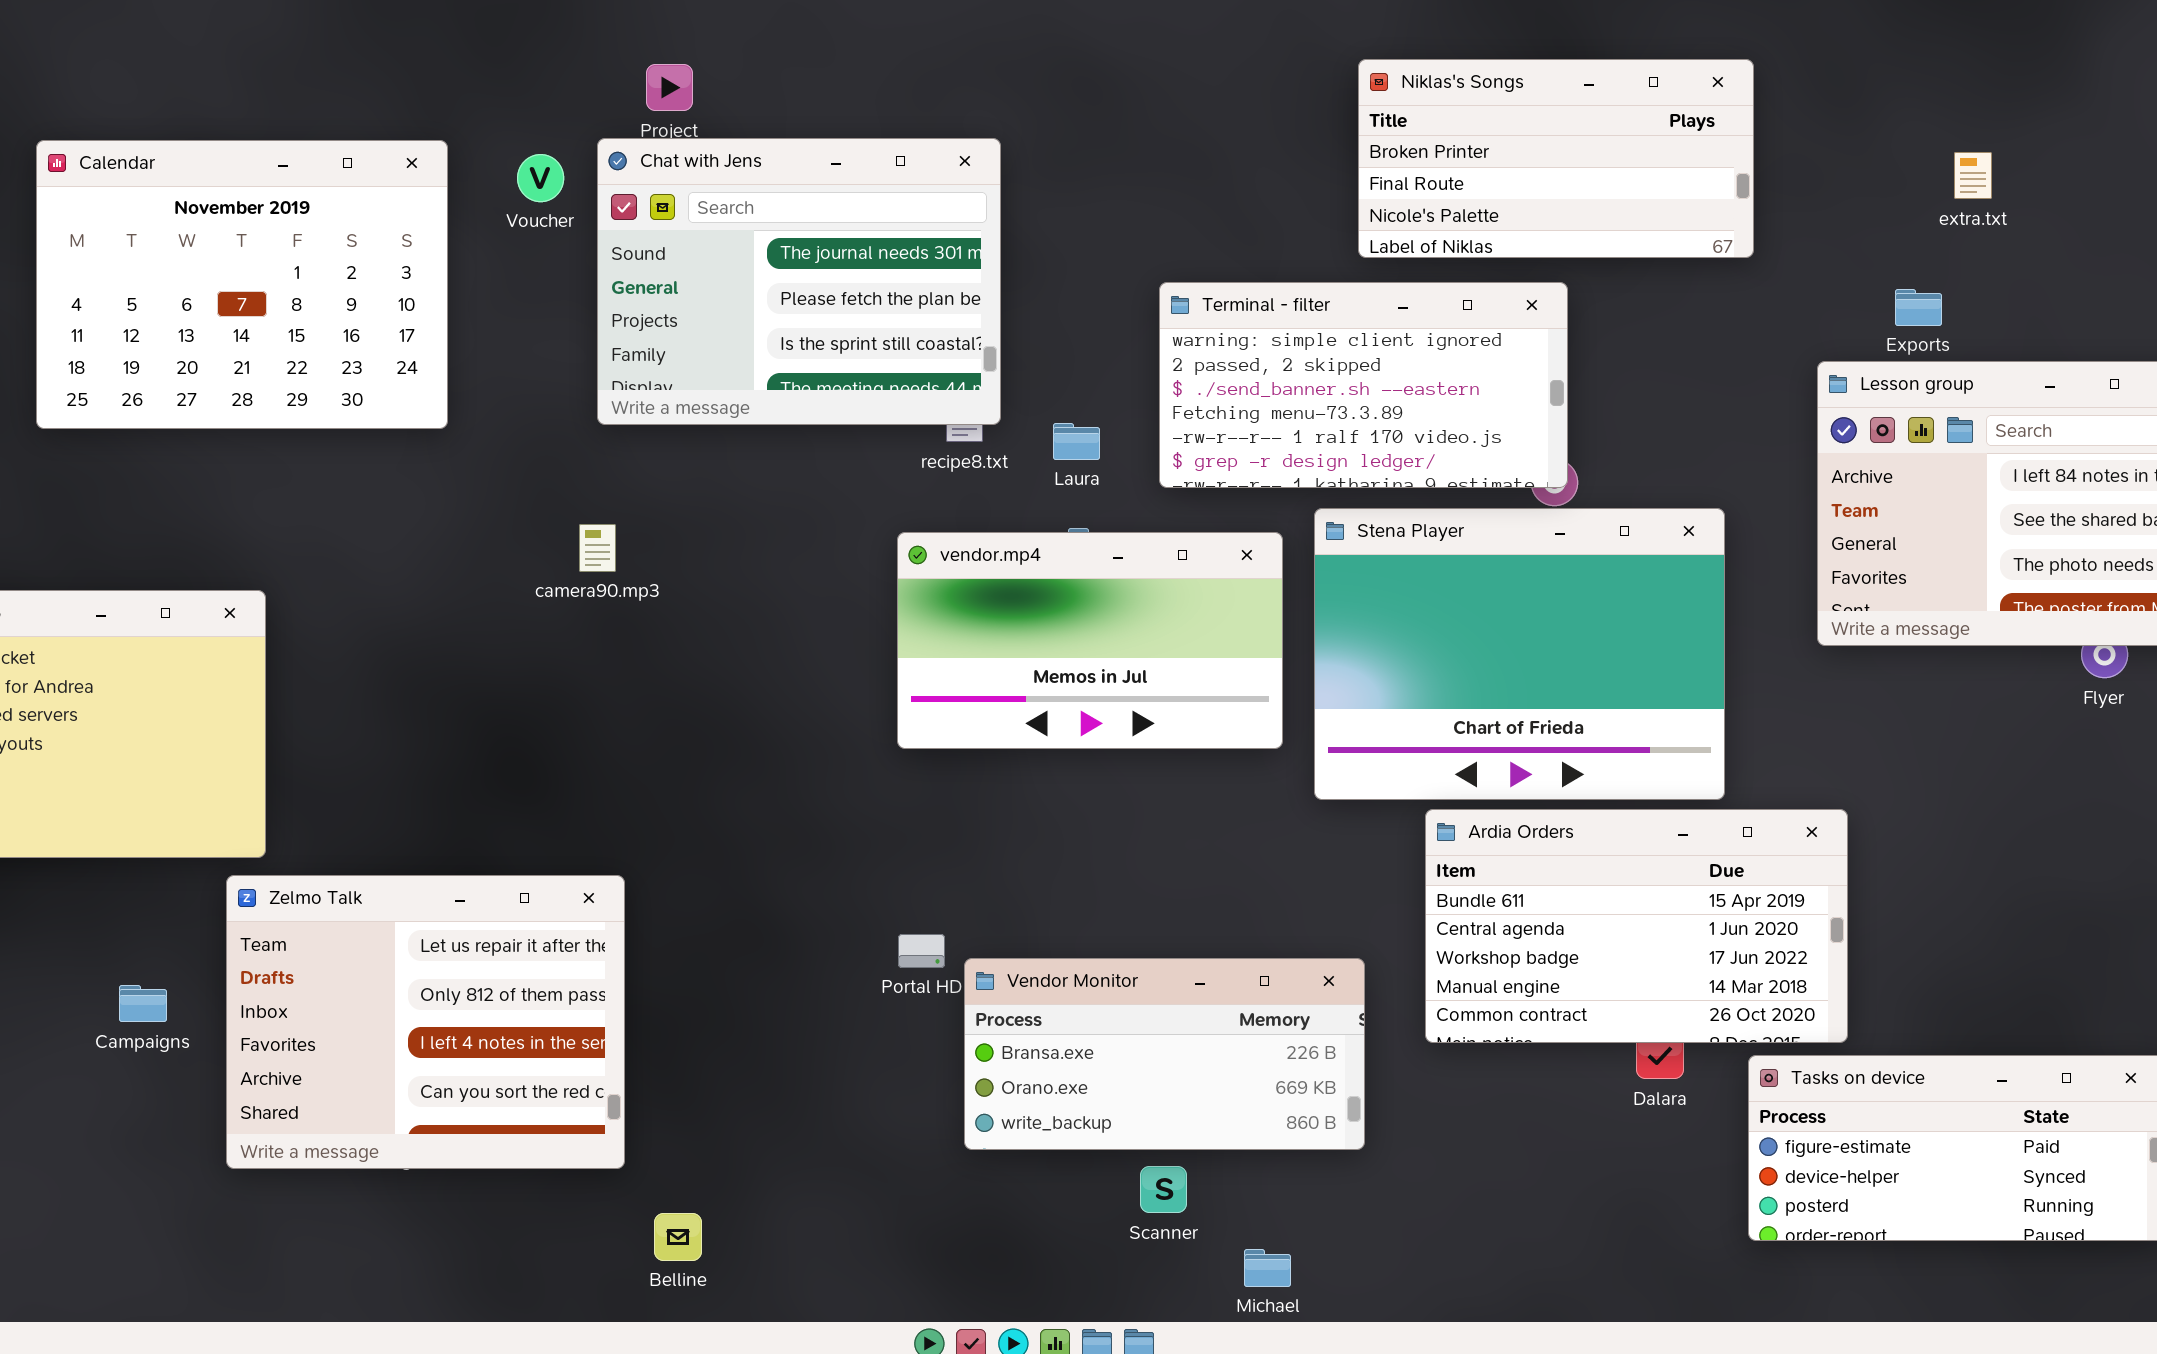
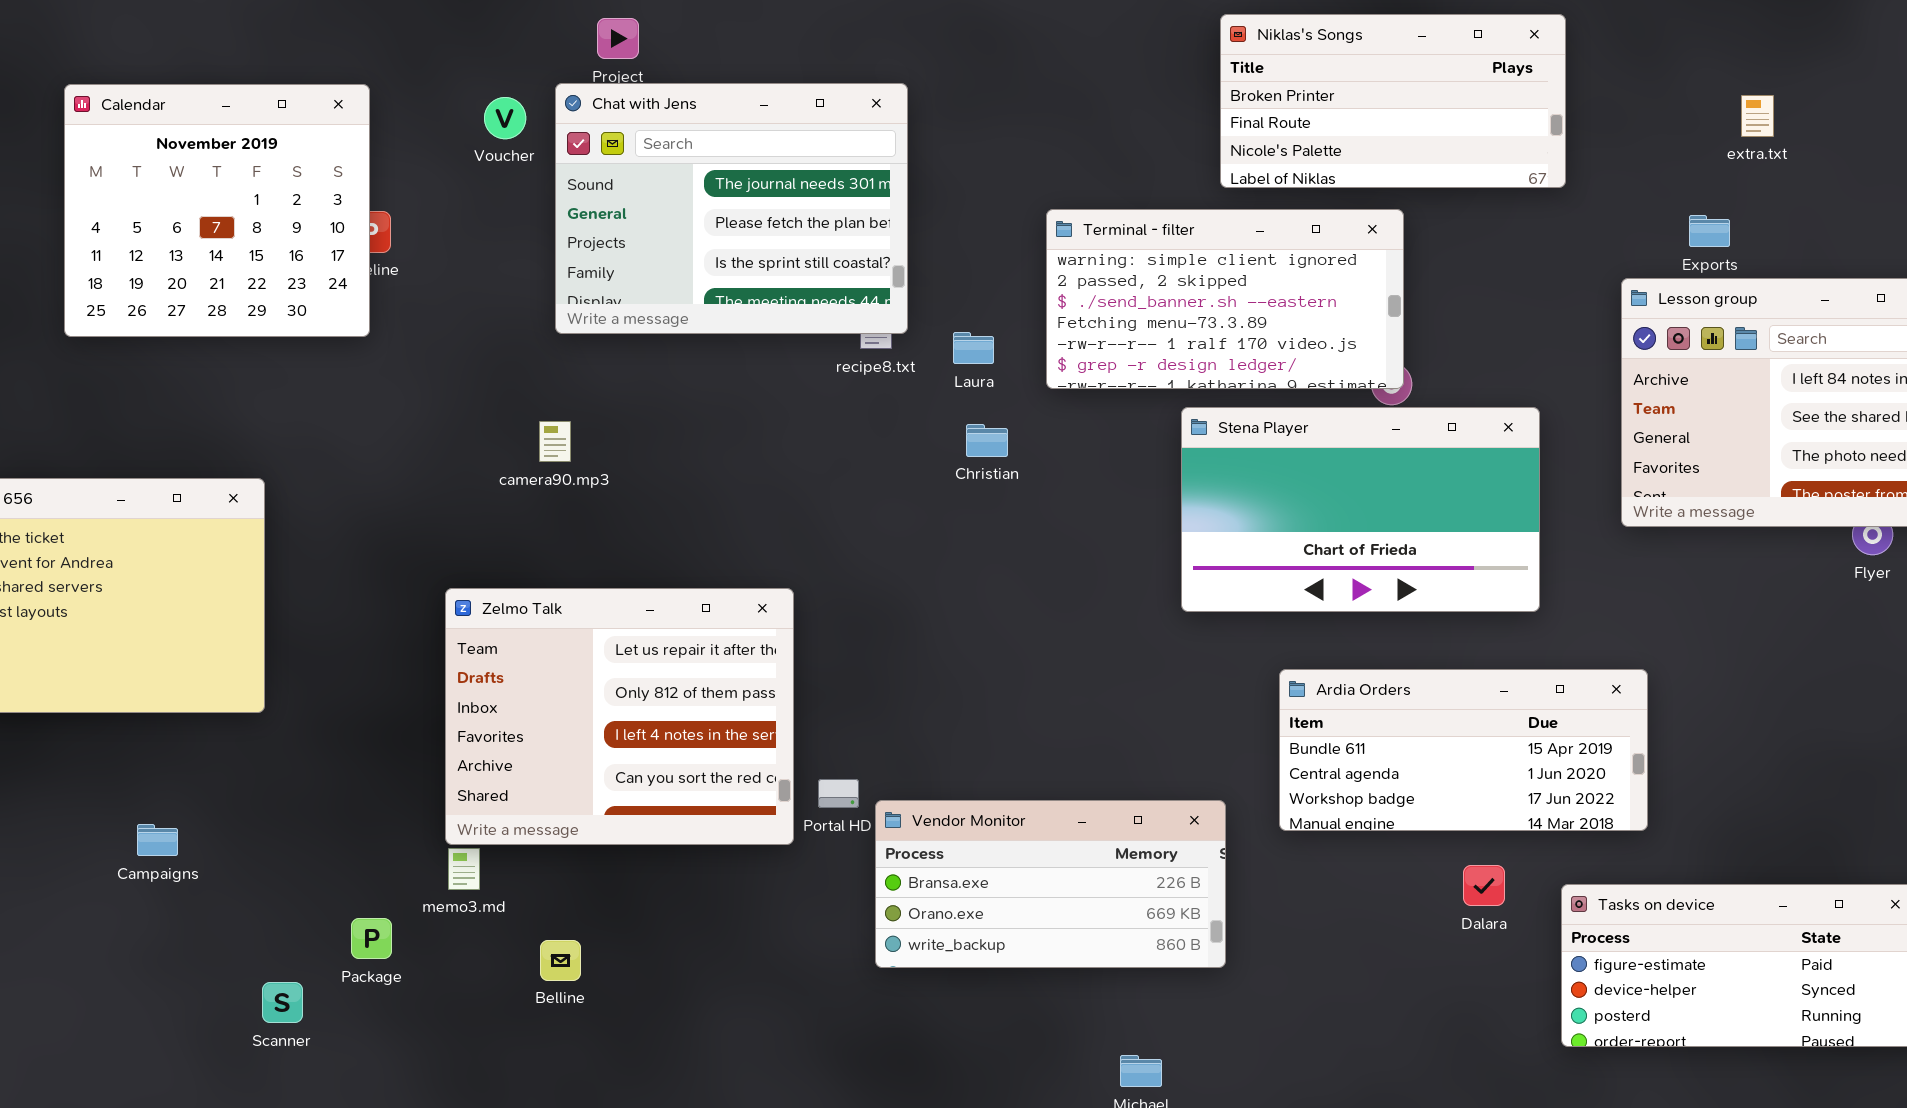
Calendar: [36,140,448,429] -> [64,84,370,337], resized
Stena Player: [1314,508,1725,800] -> [1181,407,1540,612], resized
vendor.mp4: [897,532,1283,749] -> none, closed
Ardia Orders: [1425,809,1848,1043] -> [1279,669,1648,831], resized
Zelmo Talk: [226,875,625,1169] -> [445,588,794,845], moved
Scanner: [1140,1166,1187,1213] -> [262,982,303,1023], moved
Belline: [654,1213,702,1261] -> [540,940,581,981], moved

